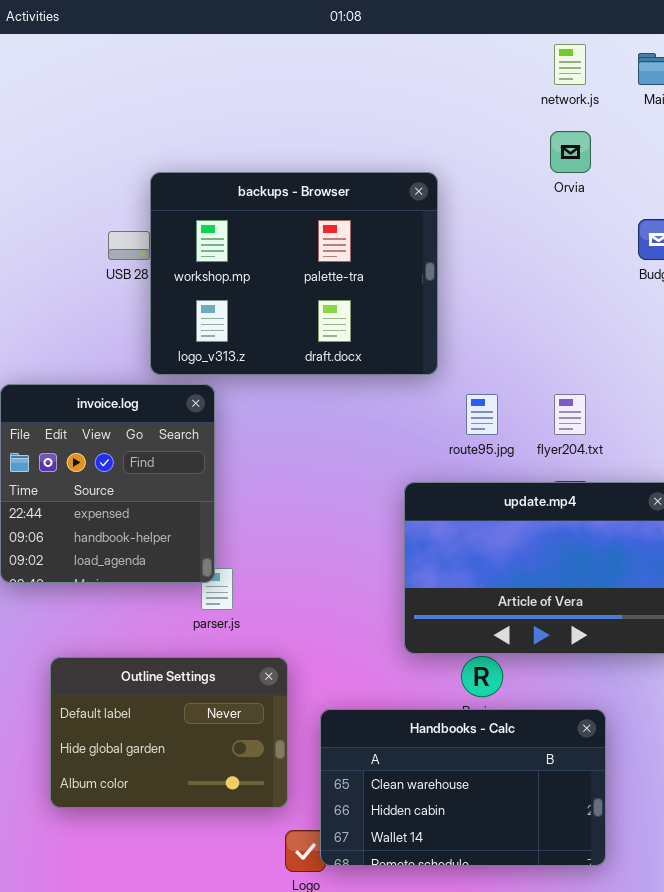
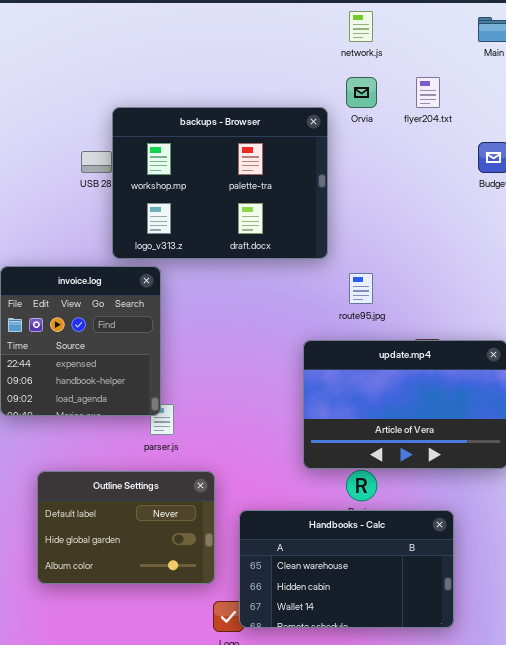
network.js: [554,44,586,85] -> [349,11,373,42], moved
Orvia: [550,131,591,173] -> [346,77,377,108], moved
flyer204.txt: [554,394,586,435] -> [416,77,440,108], moved

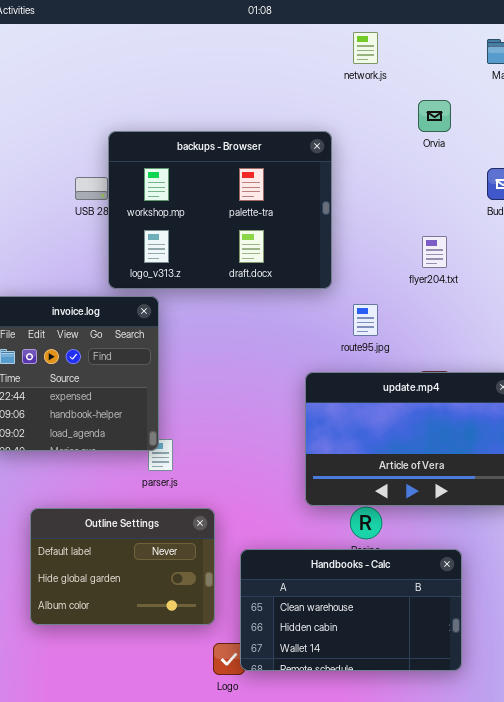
Orvia: [346,77,377,108] -> [418,100,451,132], moved
flyer204.txt: [416,77,440,108] -> [422,236,447,268], moved

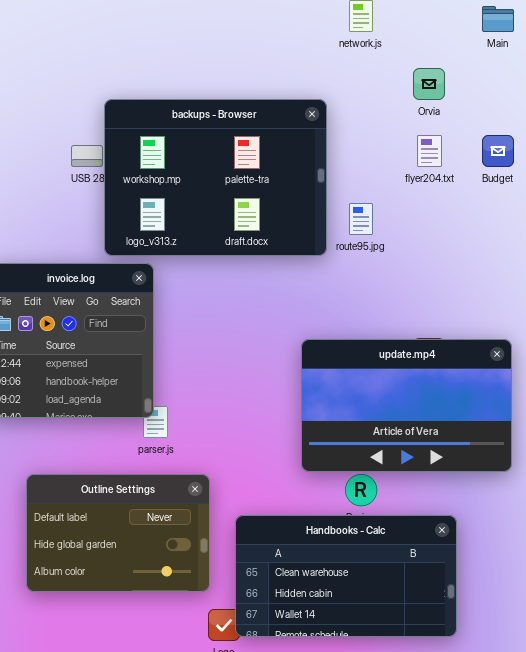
flyer204.txt: [422,236,447,268] -> [417,135,442,167], moved
route95.jpg: [353,304,378,336] -> [349,203,373,235], moved

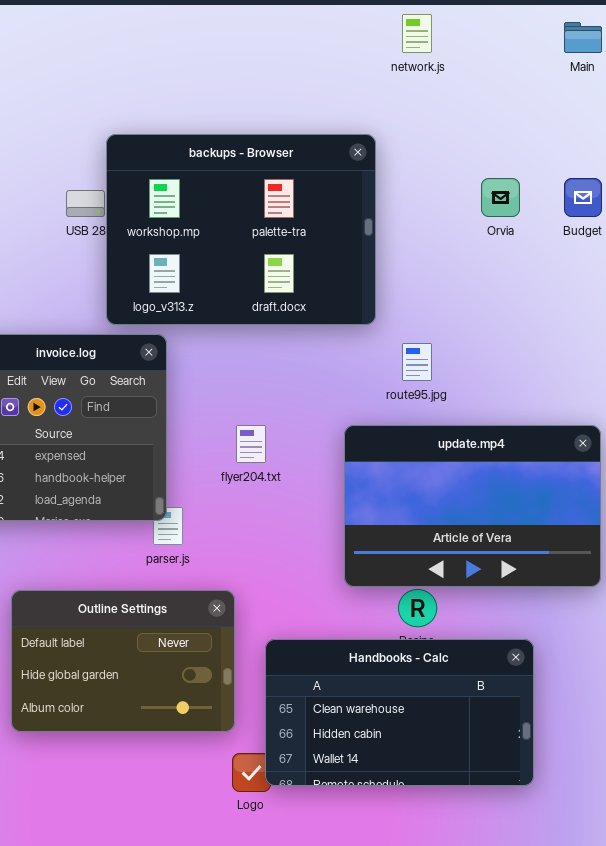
Orvia: [413,68,445,100] -> [481,178,520,217], moved
flyer204.txt: [417,135,442,167] -> [236,425,266,463], moved
route95.jpg: [349,203,373,235] -> [402,343,432,381], moved

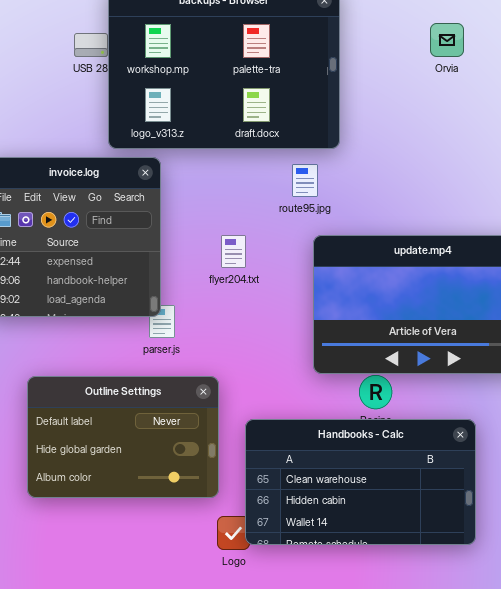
route95.jpg: [402,343,432,381] -> [292,164,318,197], moved

